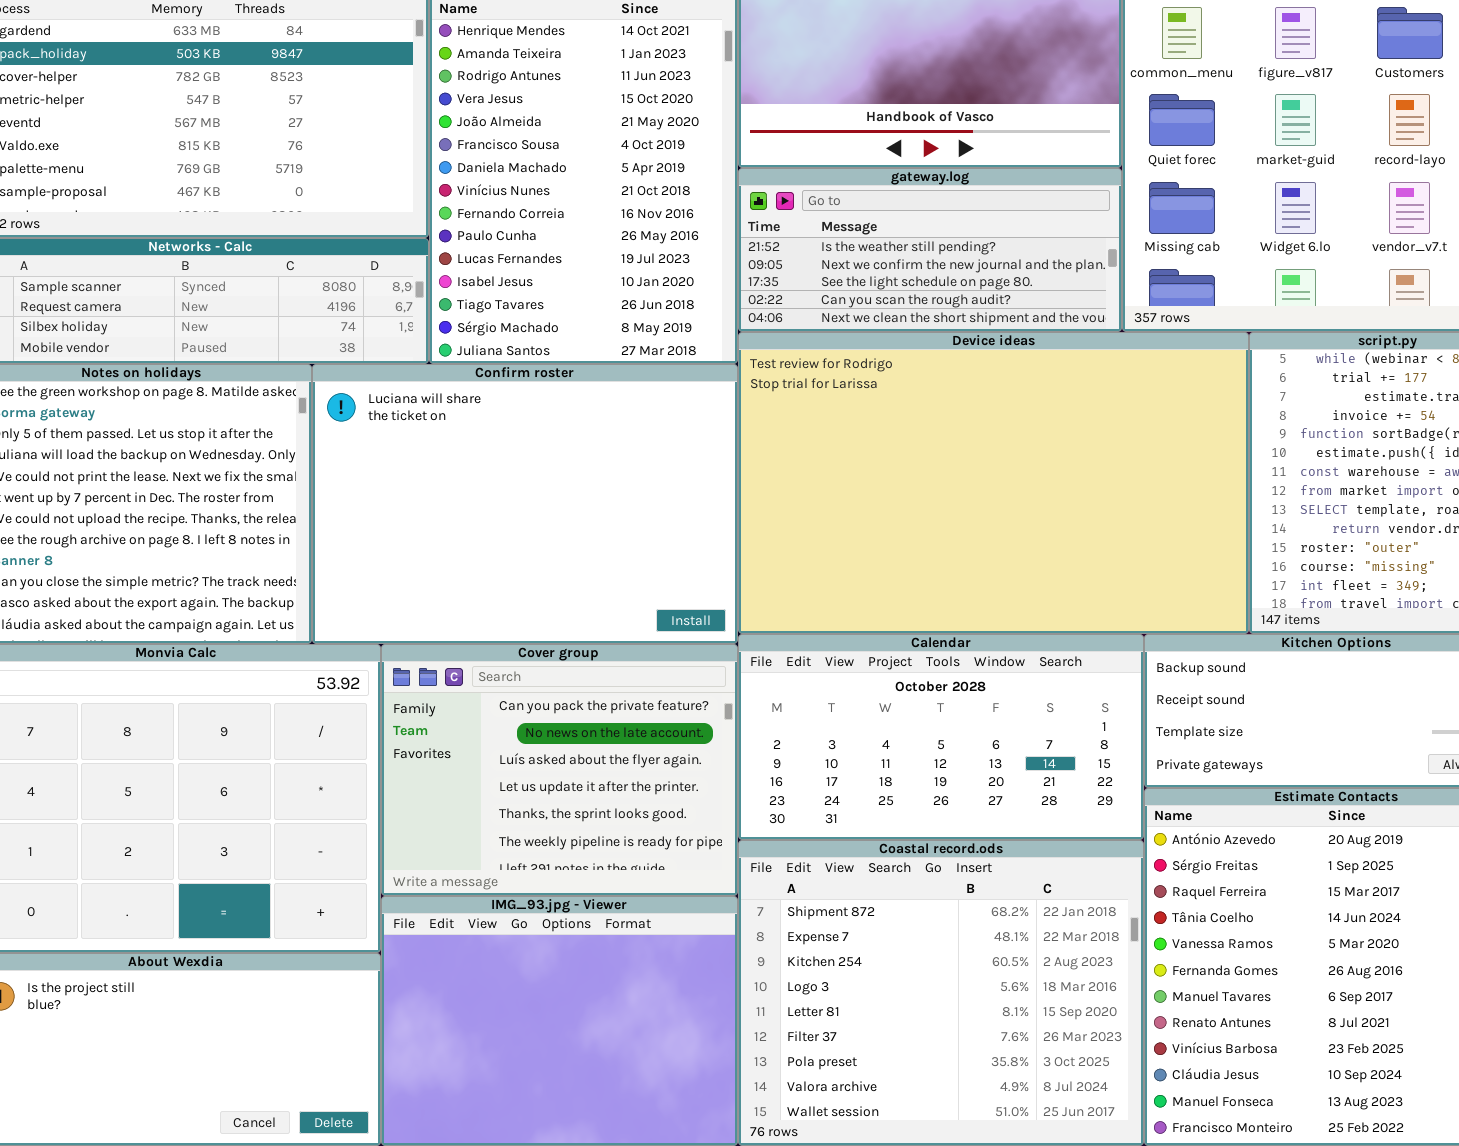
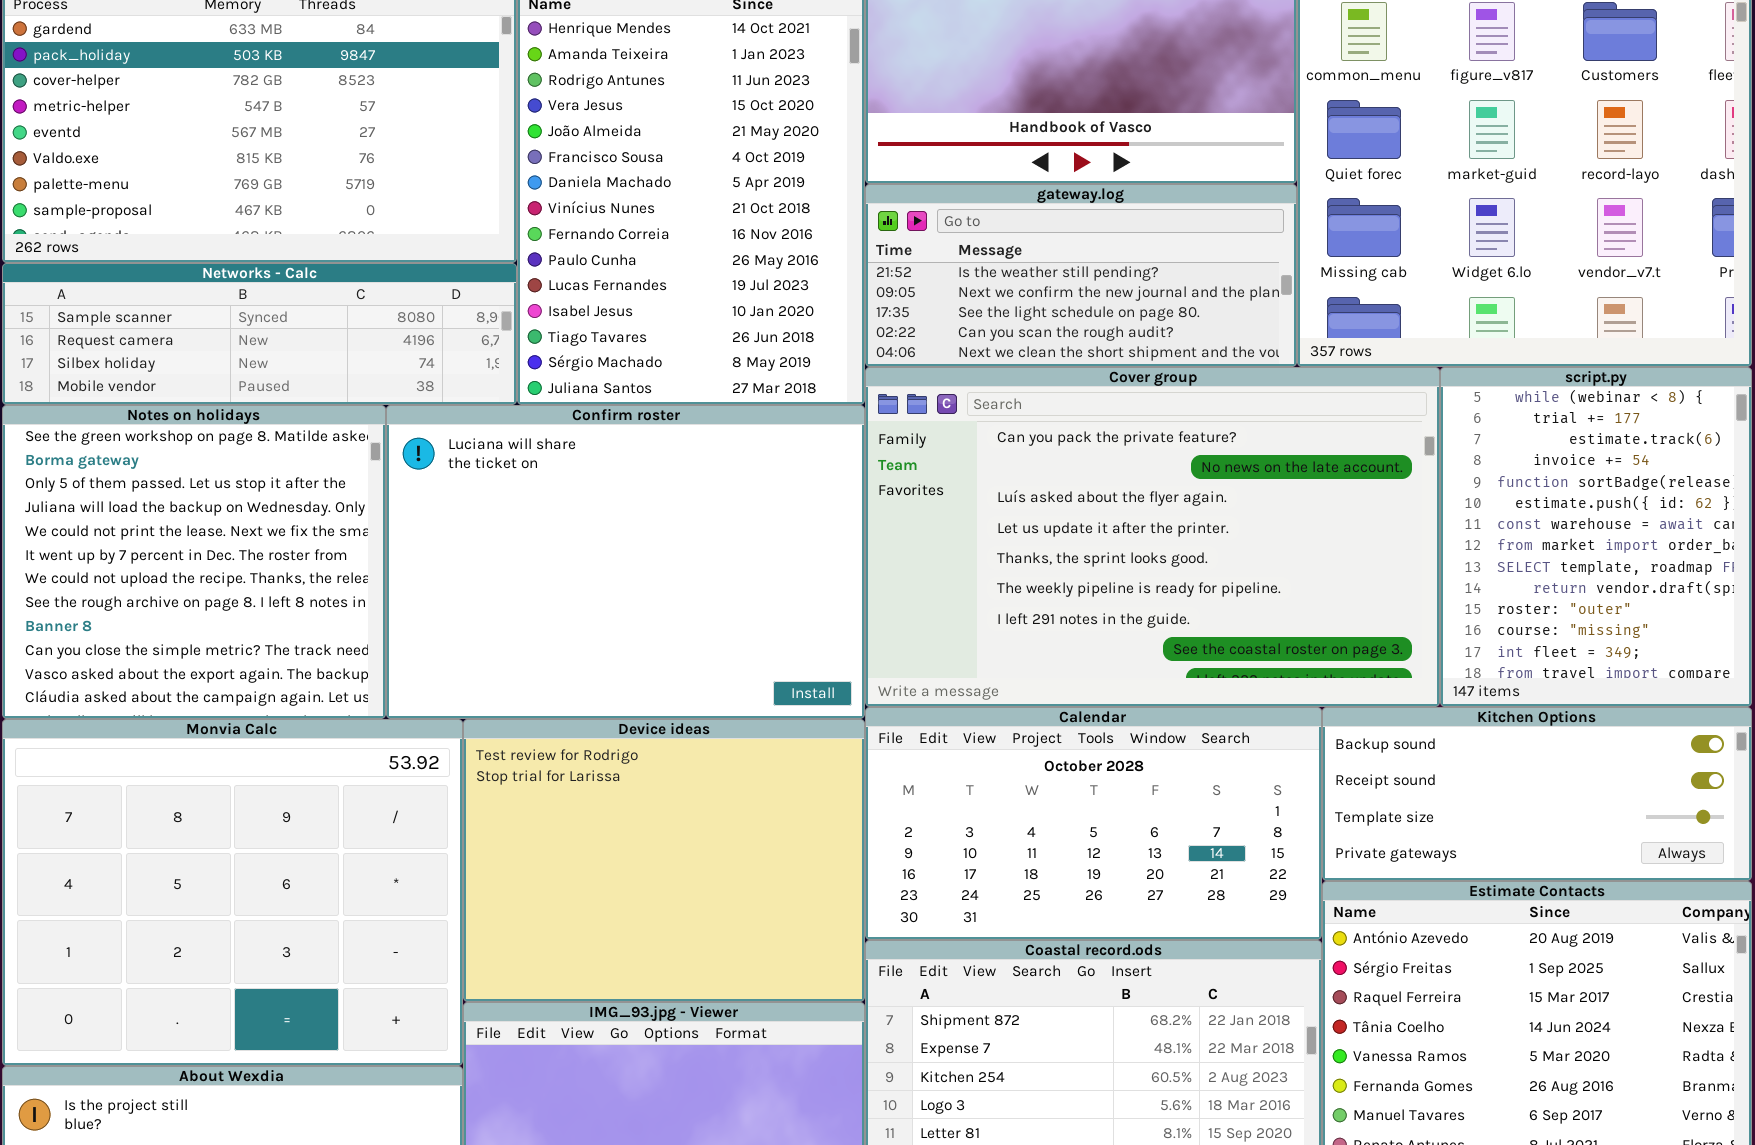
Device ideas: [738,332,1249,634] -> [463,719,865,1002], moved, resized
Cover group: [381,644,738,896] -> [865,367,1440,707], moved, resized

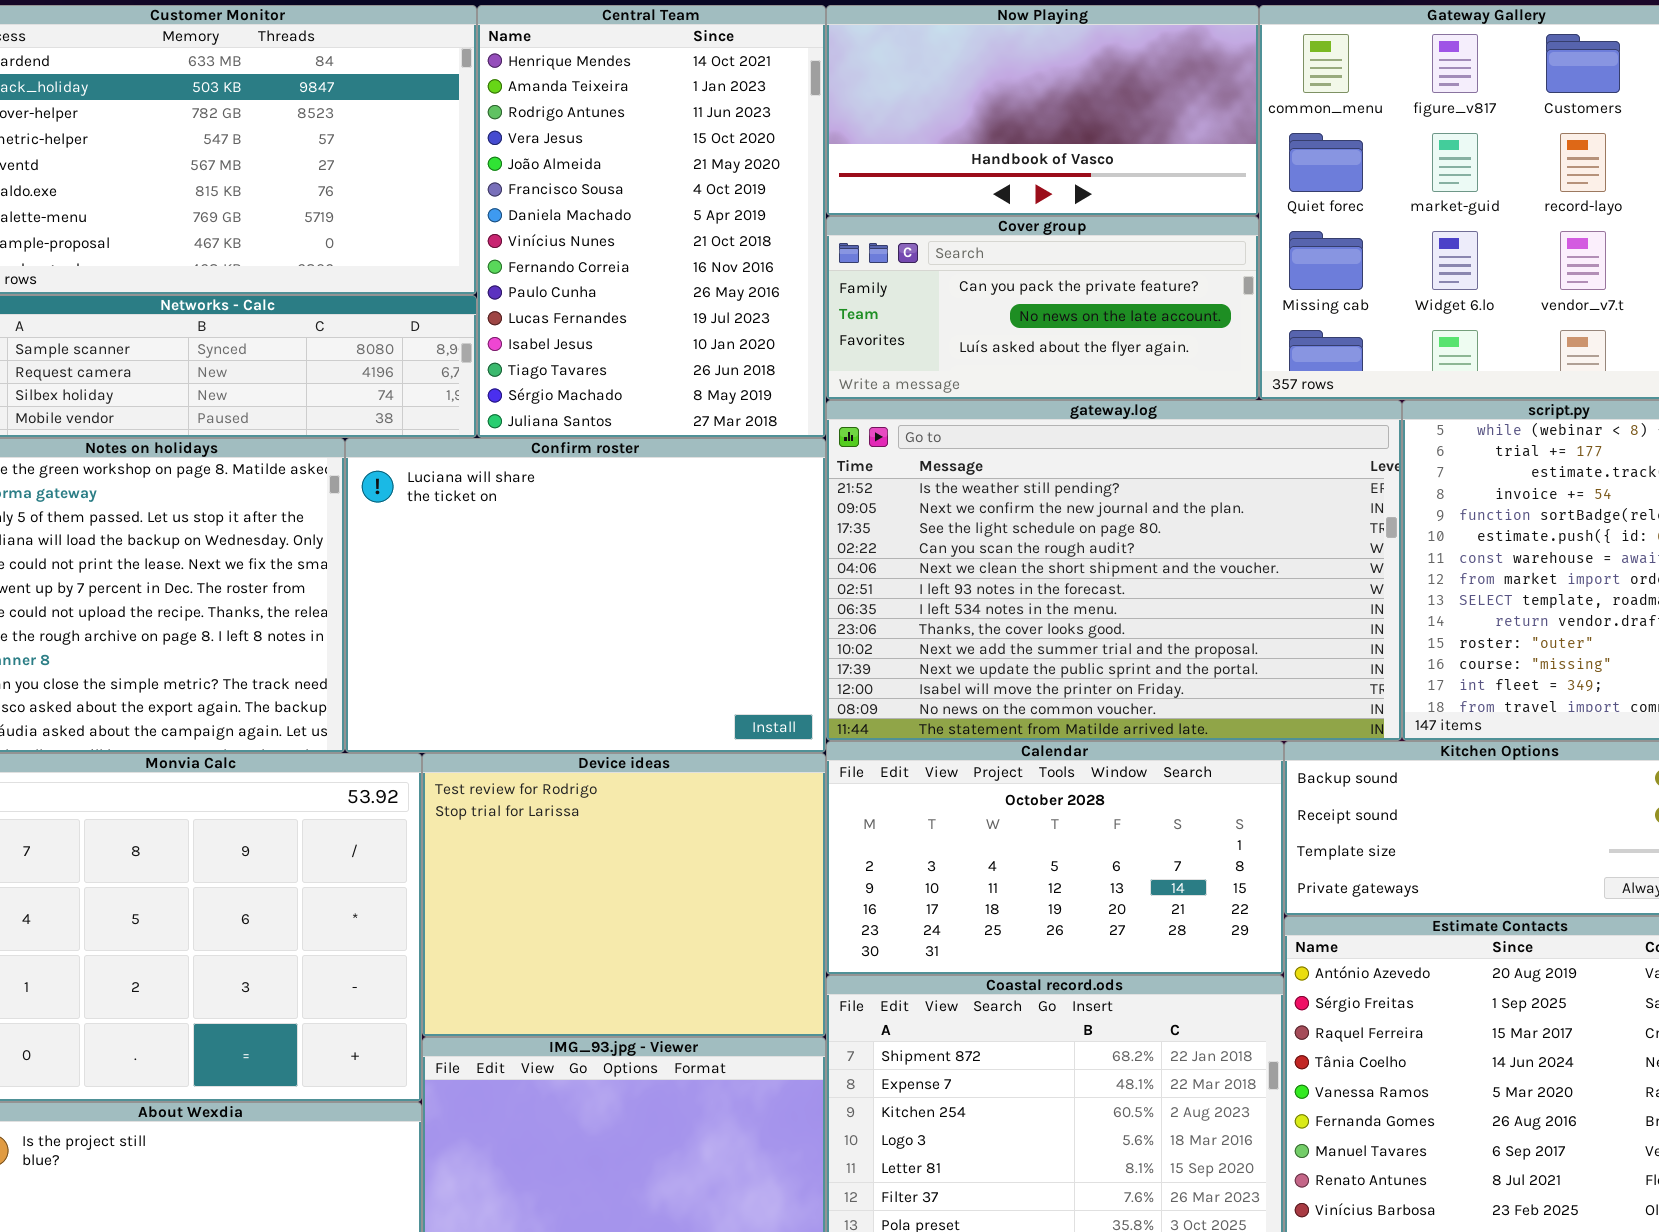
gateway.log: [865,184,1297,367] -> [826,400,1402,741], moved, resized
Cover group: [865,367,1440,707] -> [826,216,1259,400], moved, resized

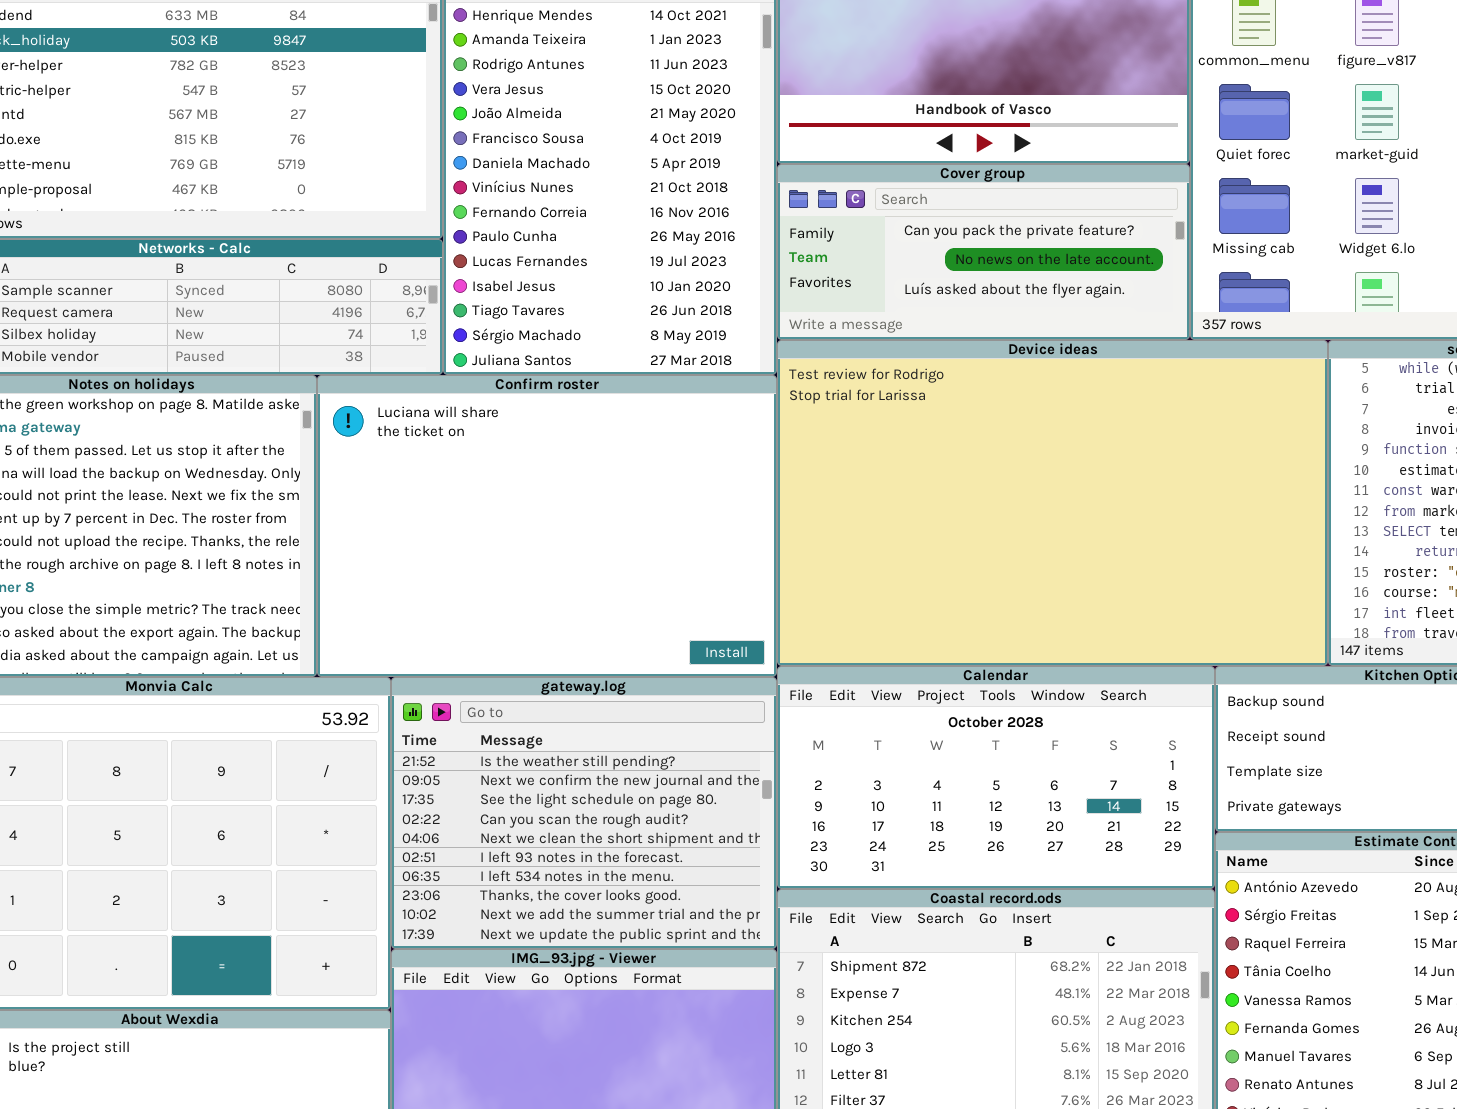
gateway.log: [826,400,1402,741] -> [391,677,777,949], moved, resized
Device ideas: [422,753,826,1037] -> [777,340,1328,666], moved, resized

